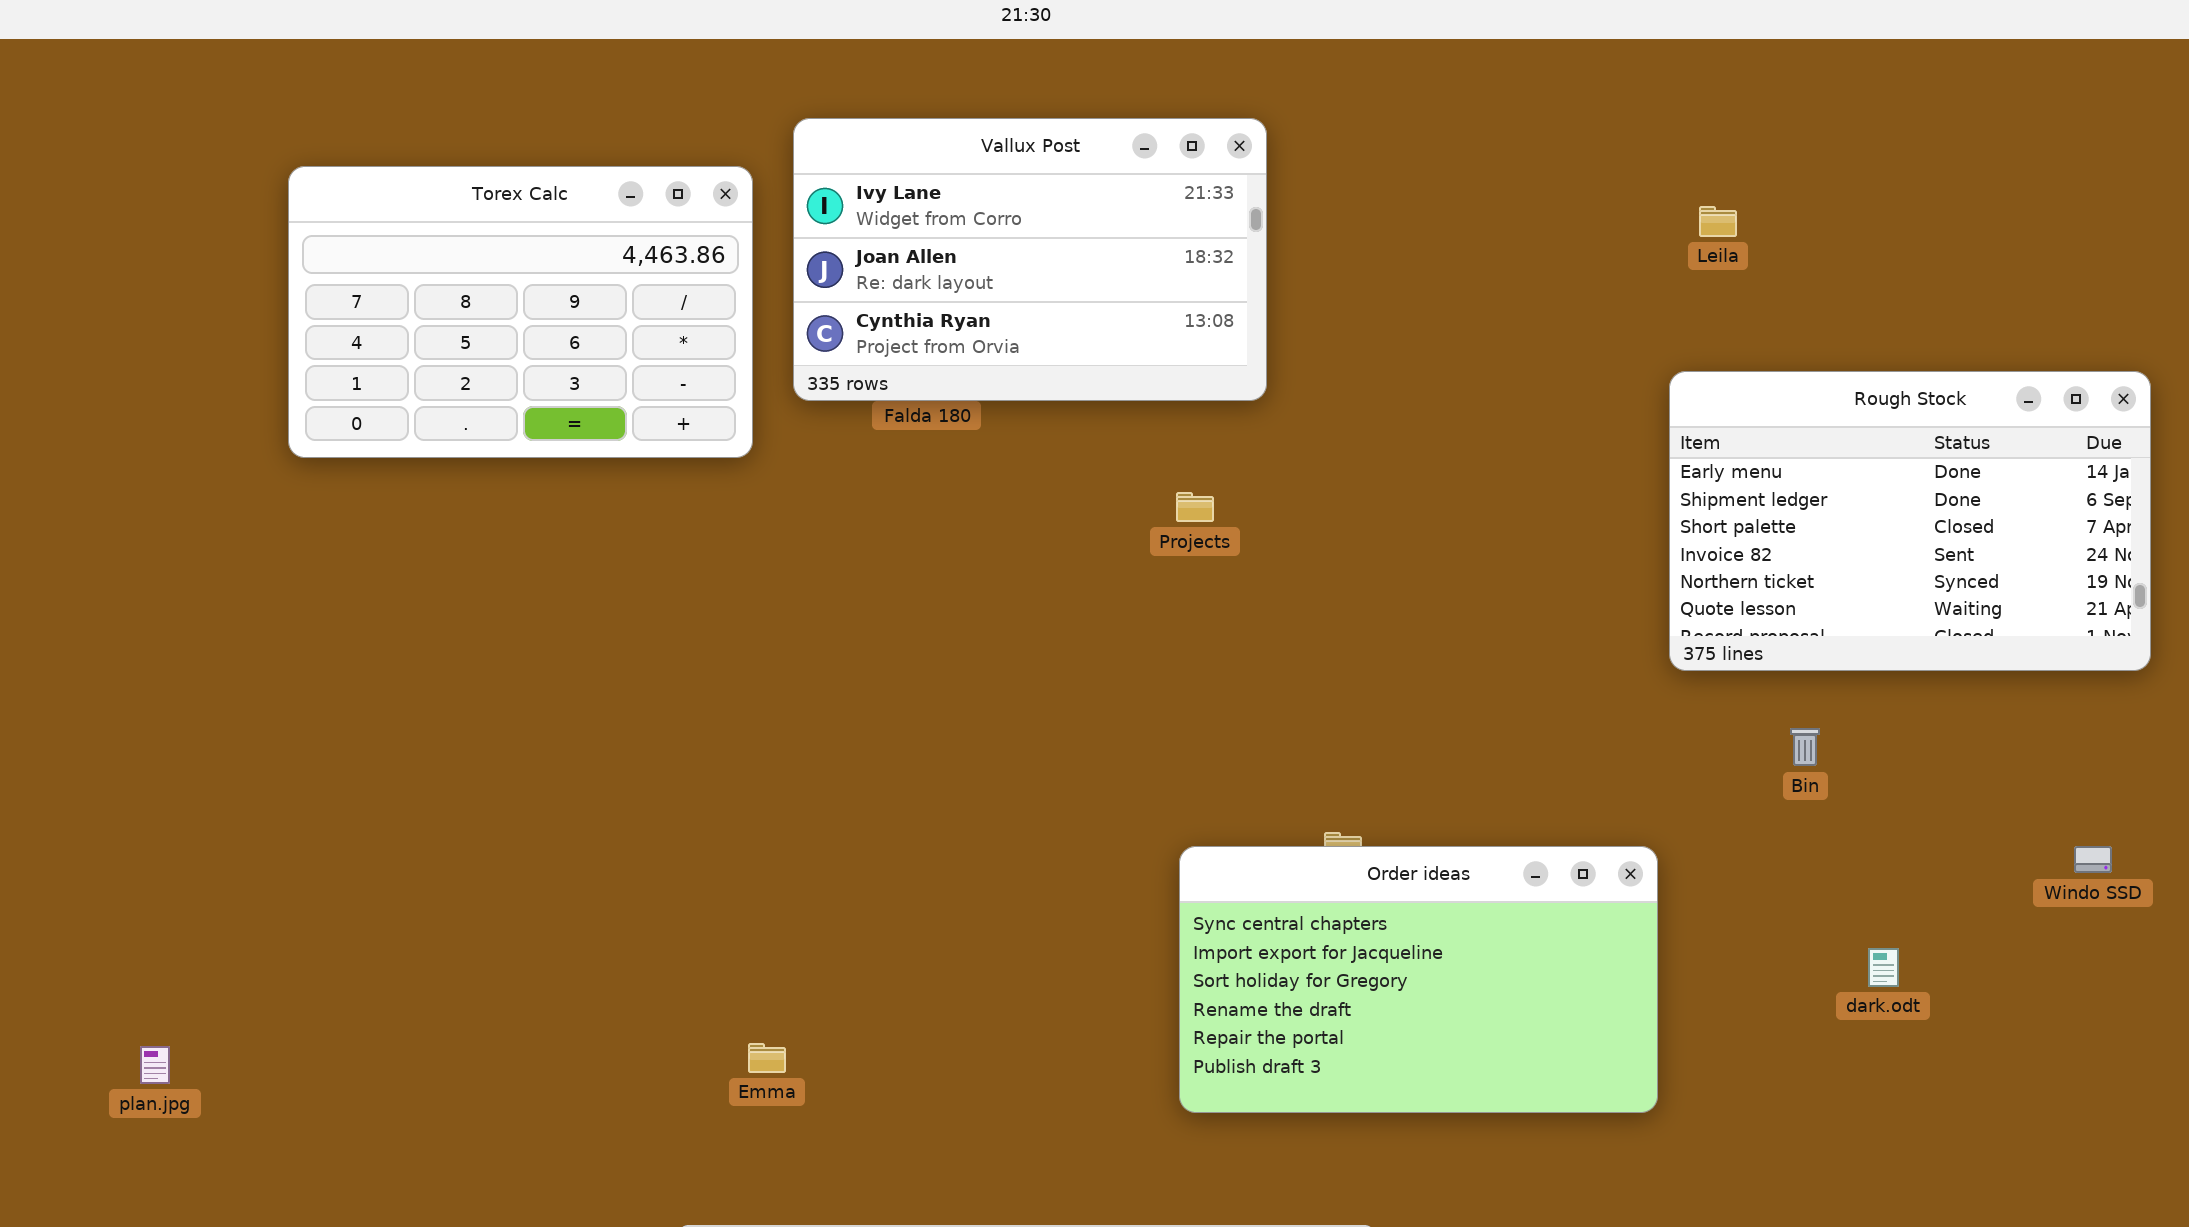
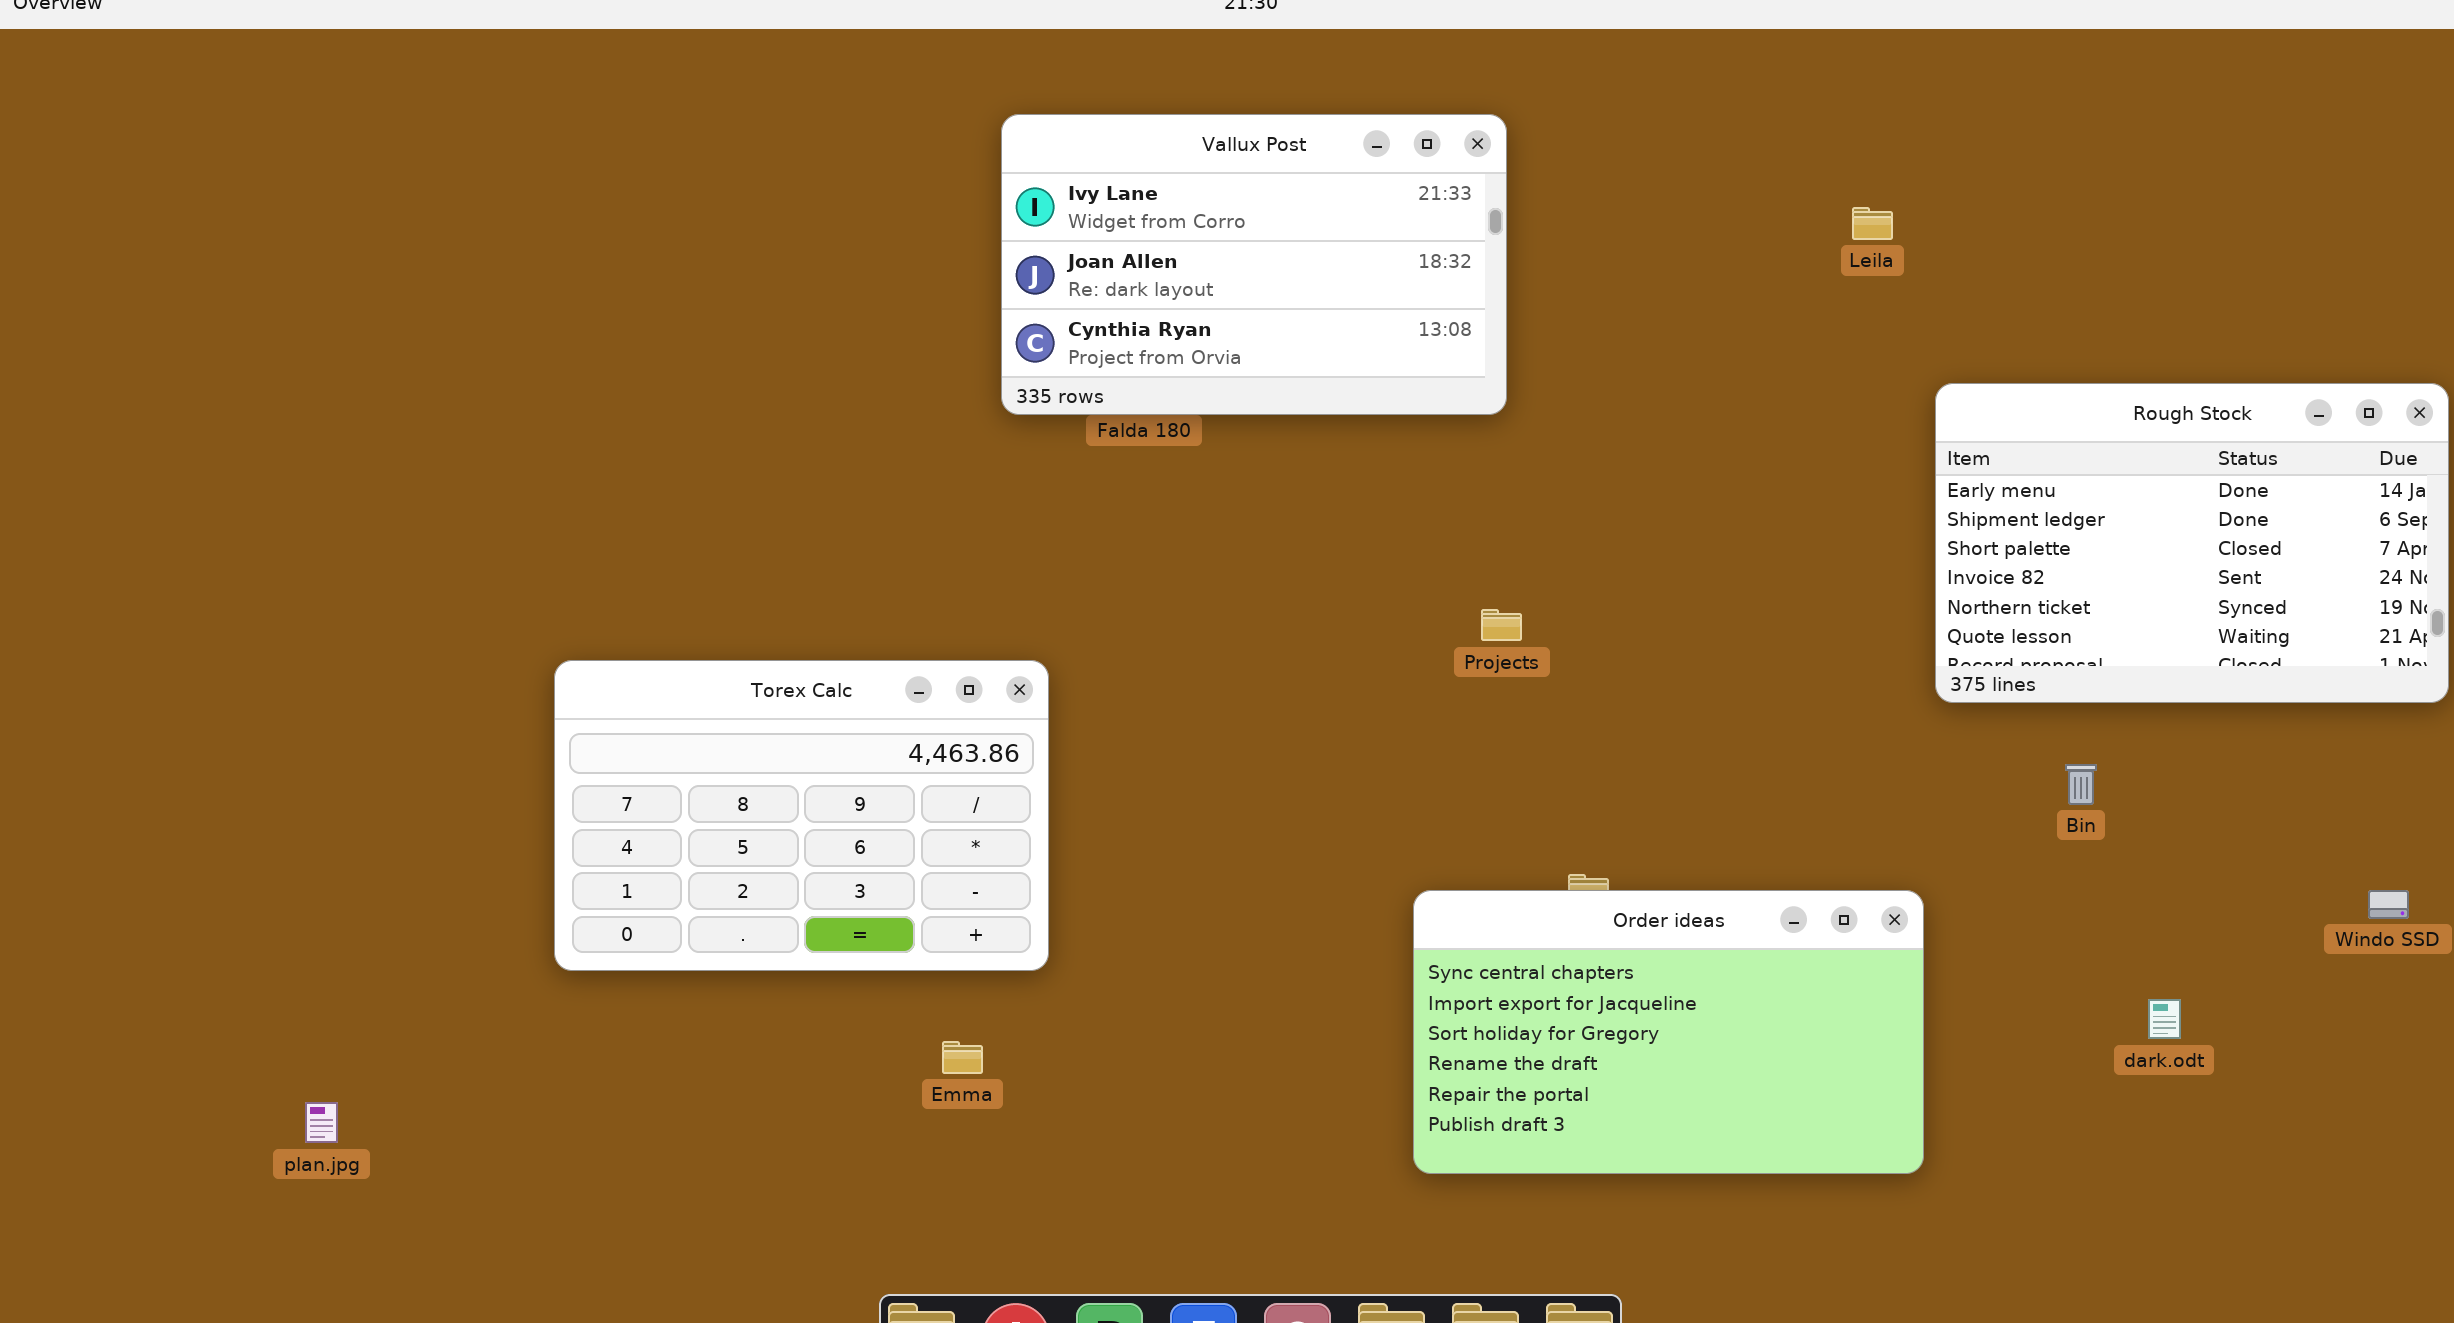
Torex Calc: [288,166,753,458] -> [554,660,1049,971], moved
Leila: [1699,206,1737,237] -> [1852,207,1893,240], moved
Projects: [1176,492,1214,522] -> [1481,609,1522,641], moved
Emma: [748,1043,786,1073] -> [942,1041,983,1074], moved

